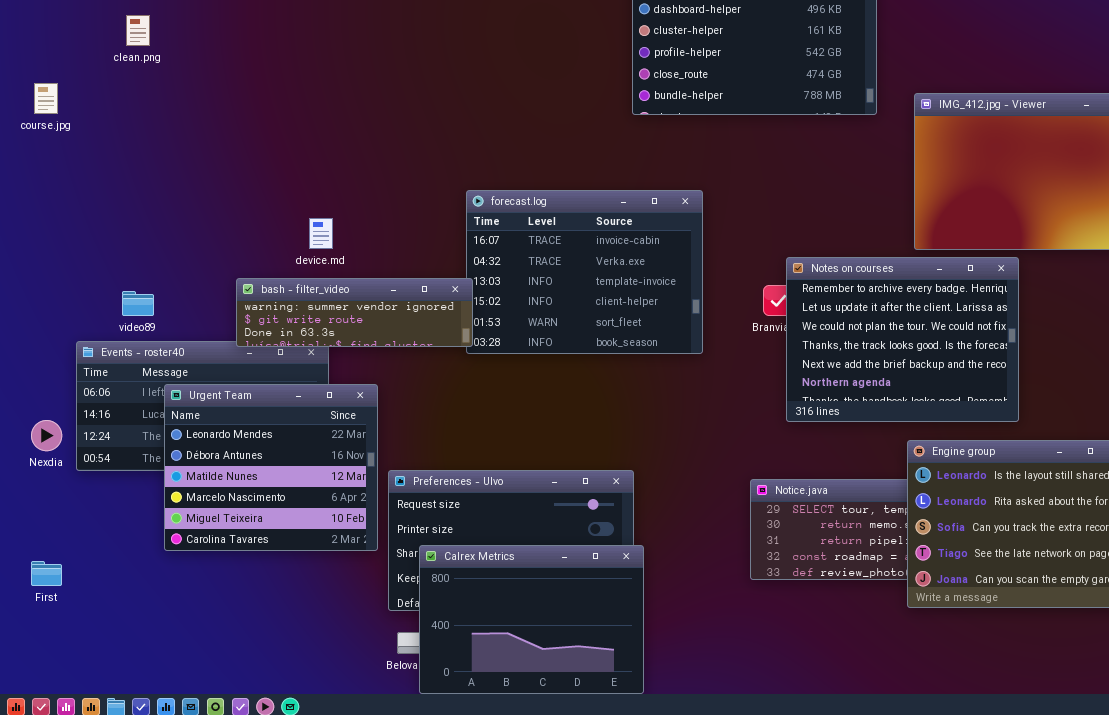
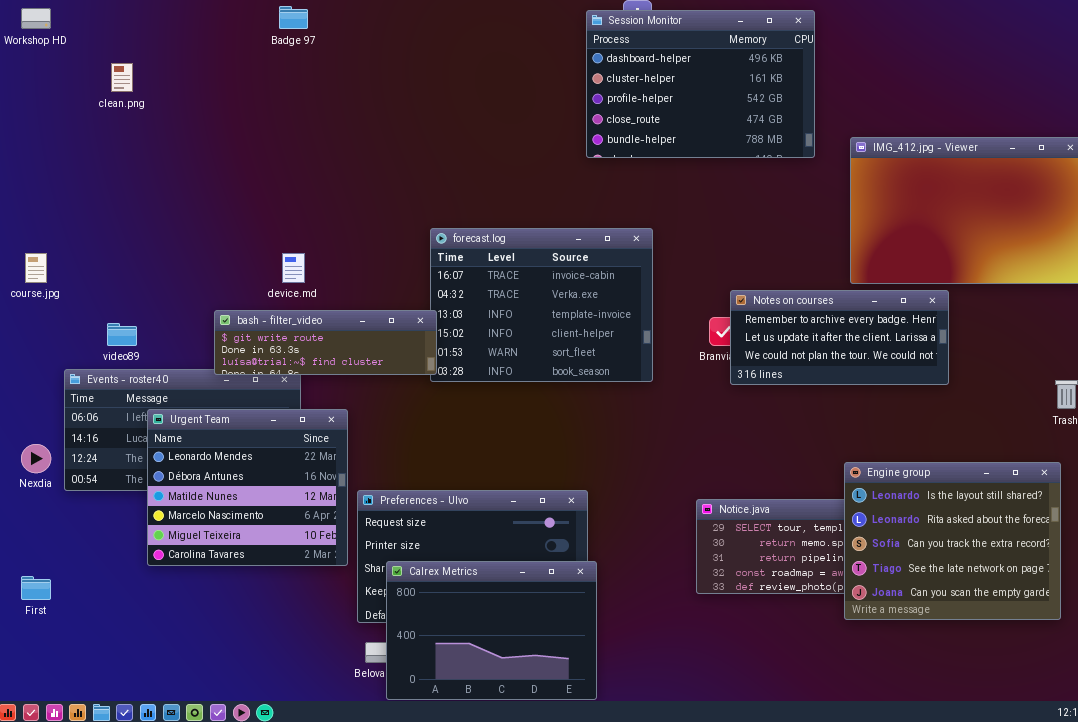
course.jpg: [34,83,58,114] -> [25,253,47,283], moved
Notes on courses: [786,257,1019,422] -> [730,290,949,385], resized
bash - filter_video: [236,278,473,347] -> [214,310,437,375], scrolled down 1 row

